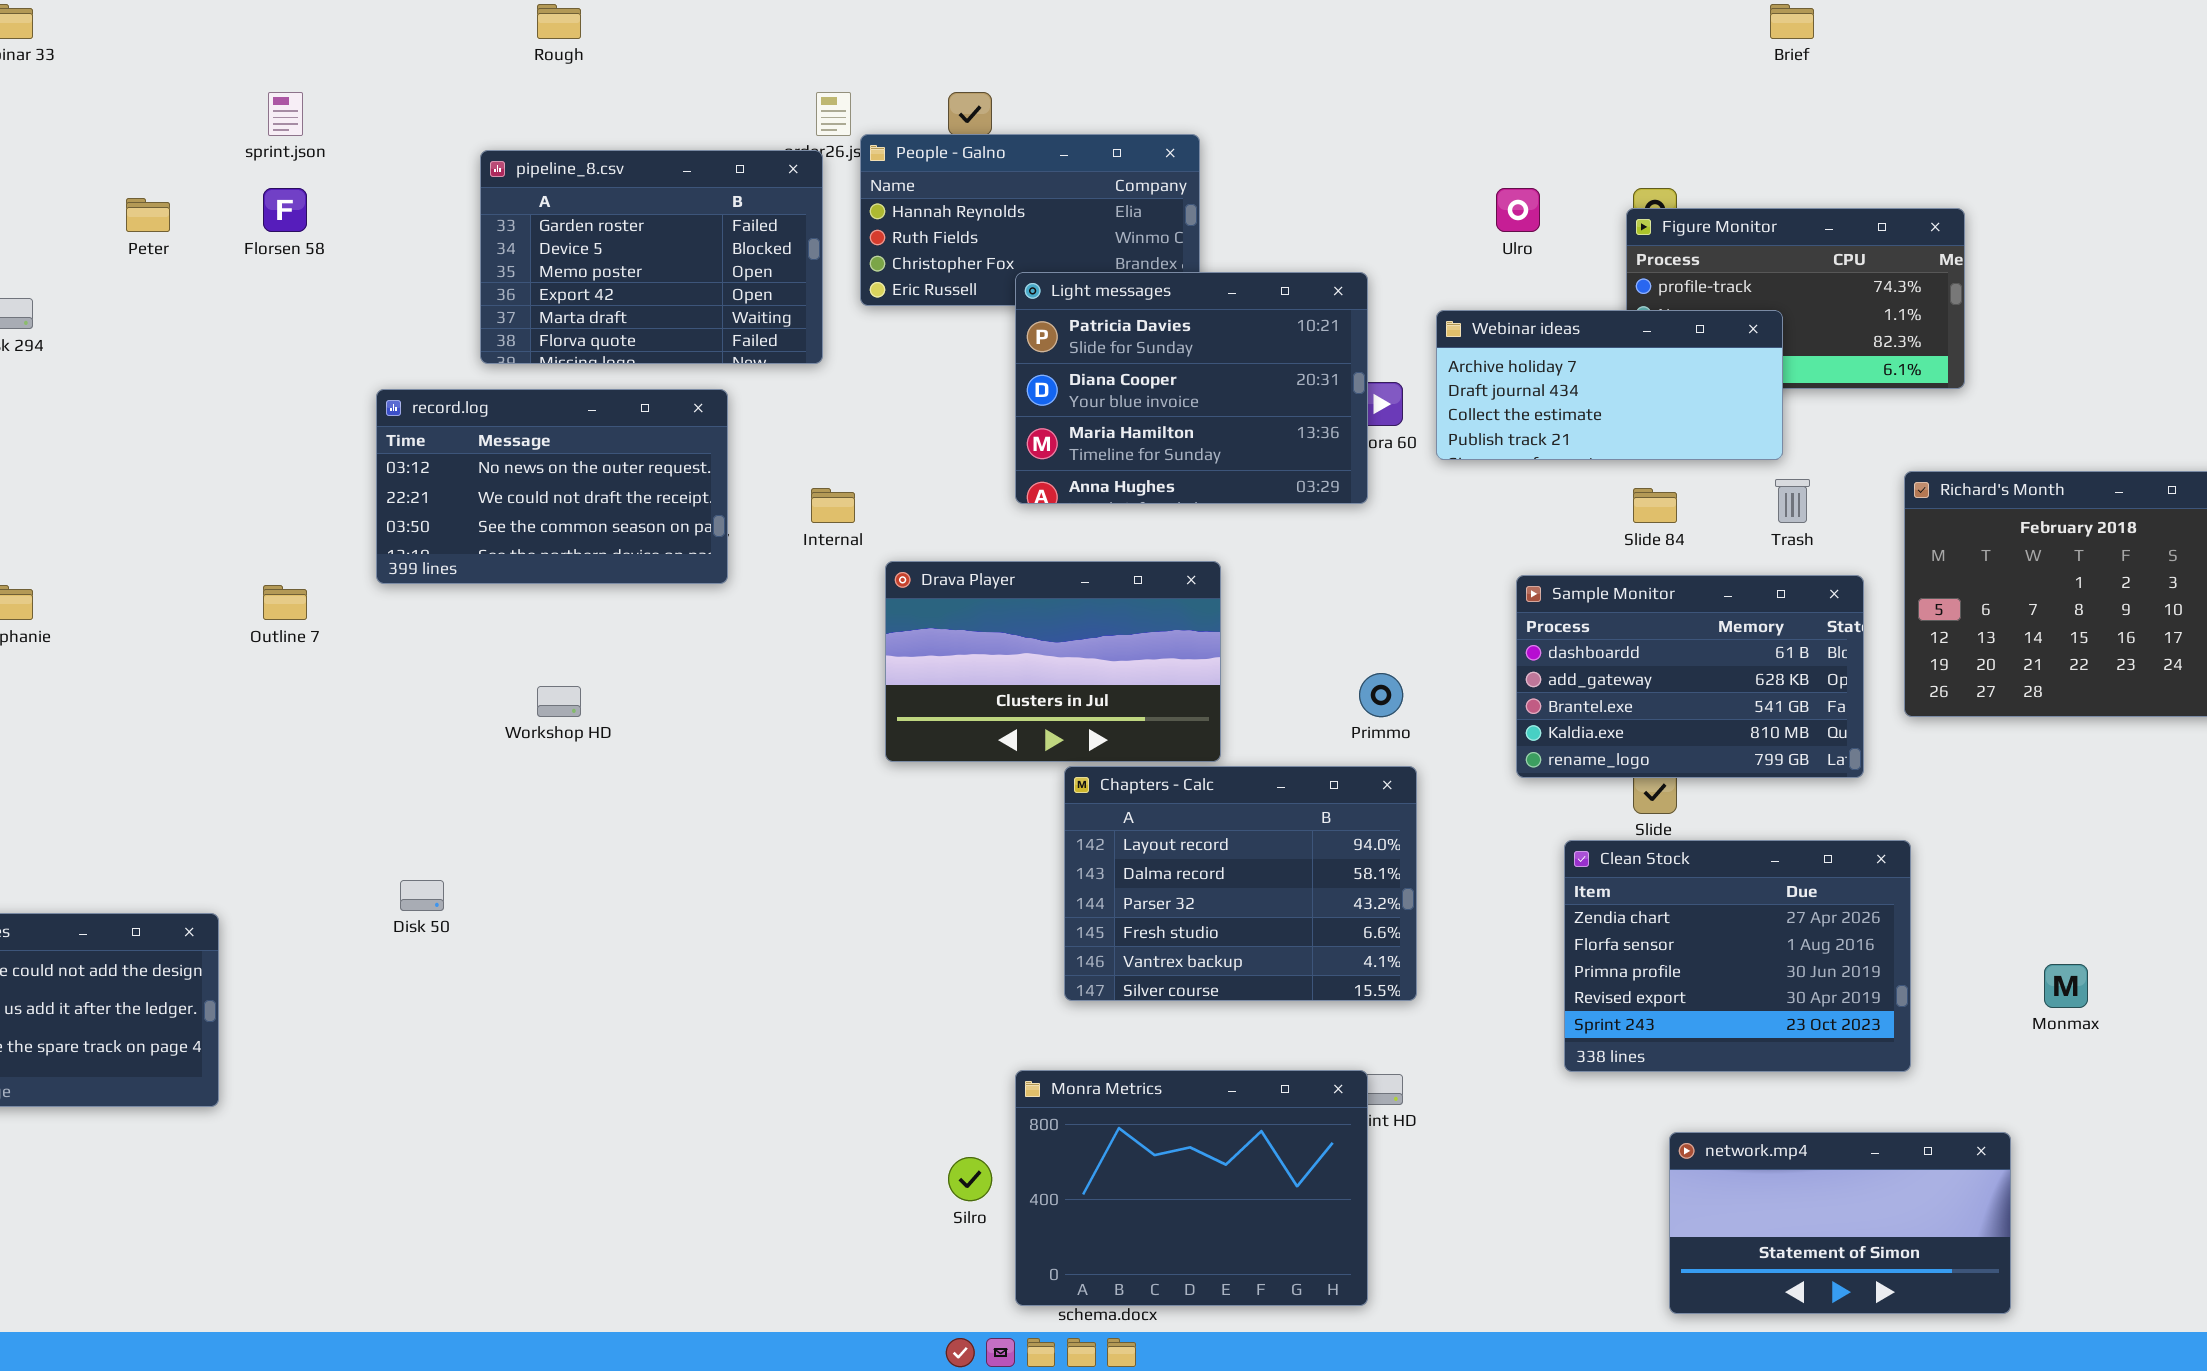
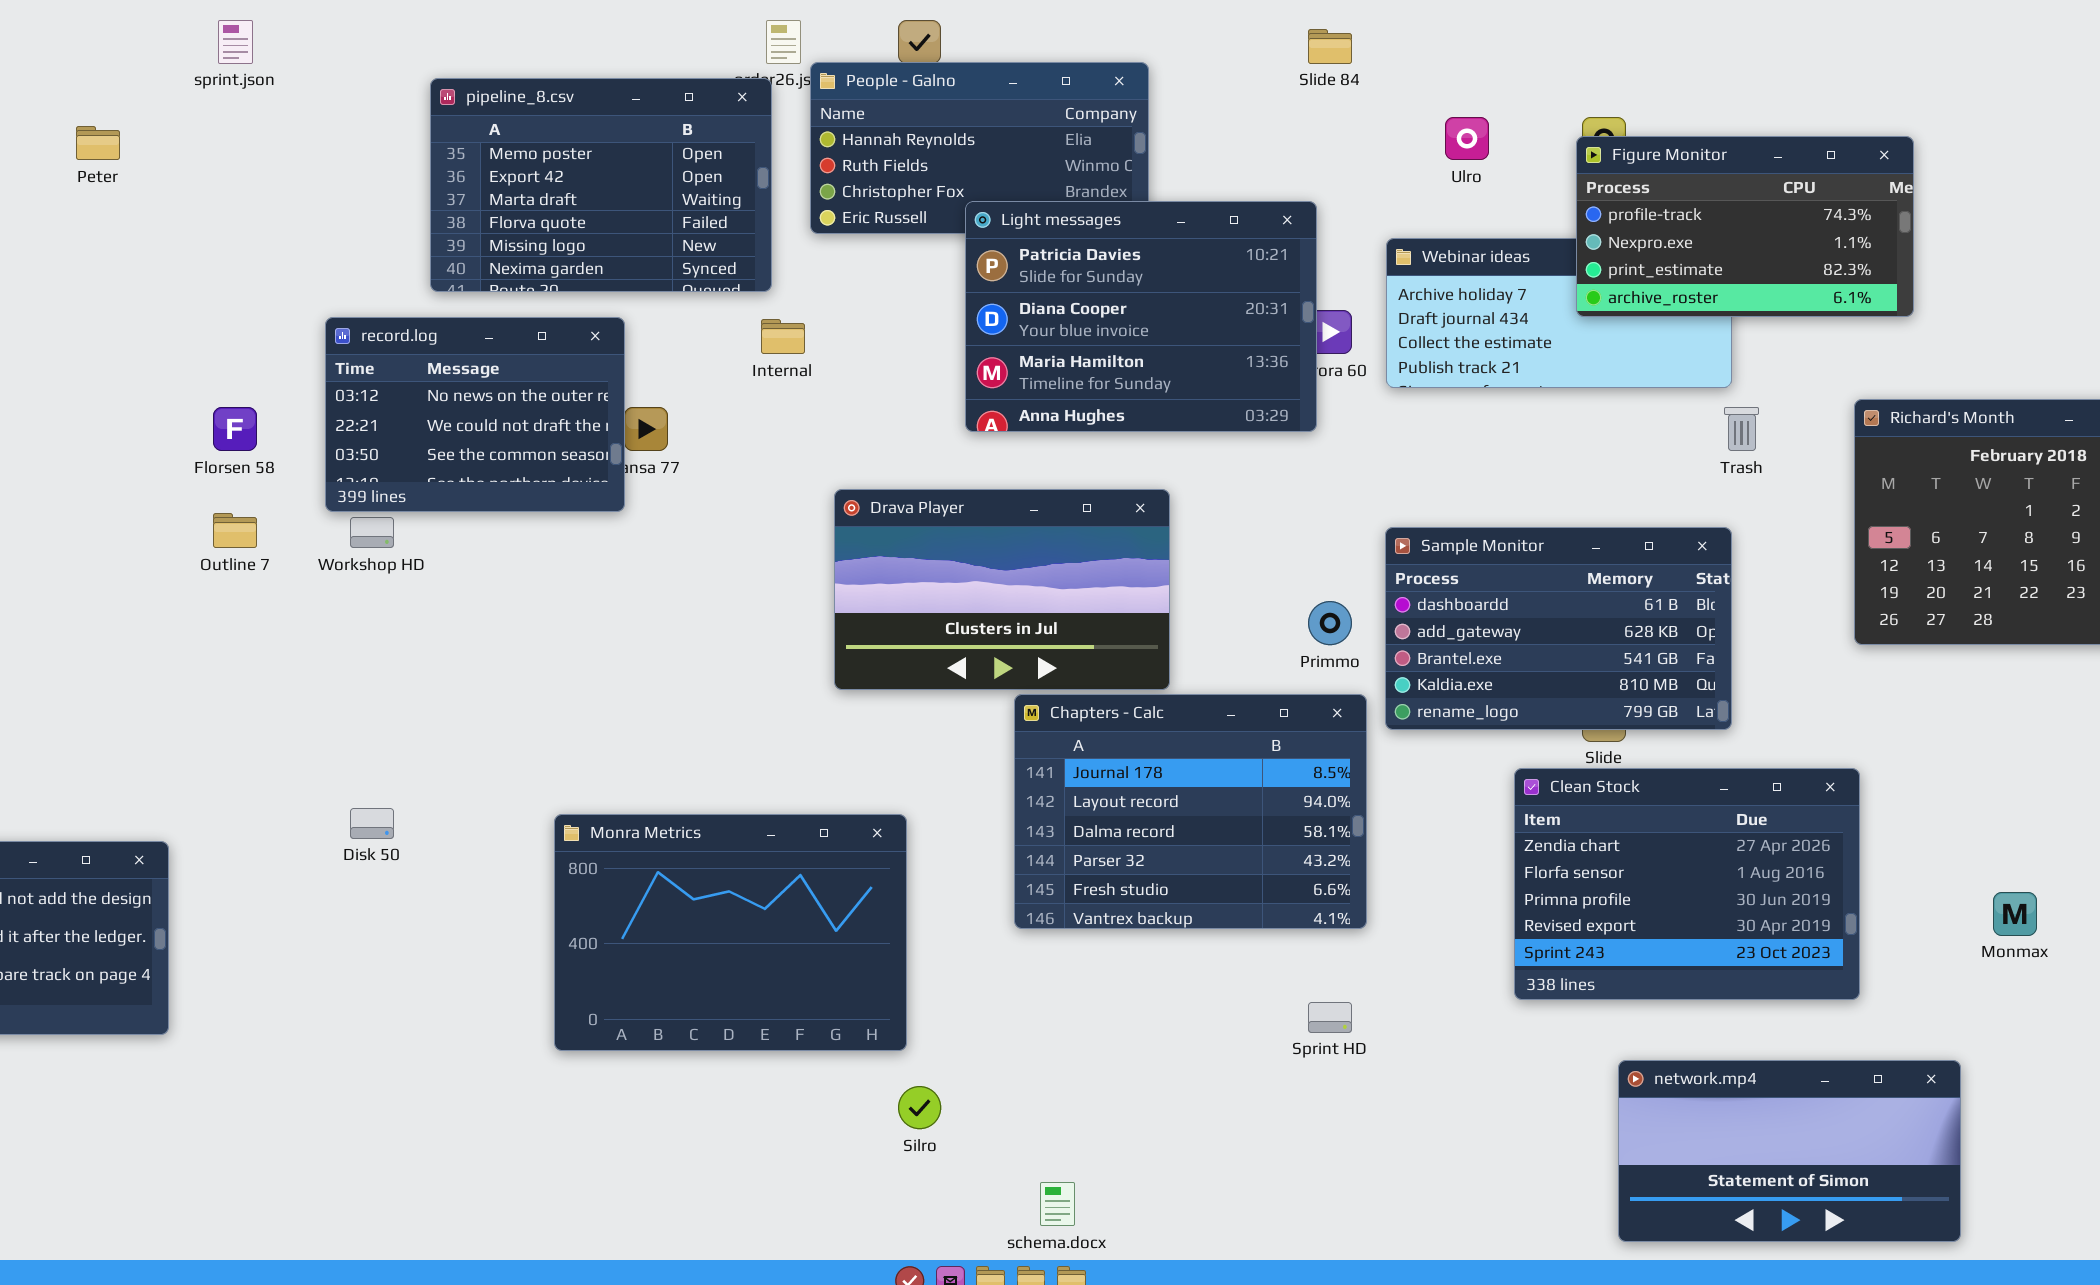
pipeline_8.csv: [480,150,823,364] -> [430,78,772,292], scrolled down 2 rows
Florsen 58: [263,188,307,232] -> [213,407,257,451], moved
Figure Monitor: [1626,208,1965,389] -> [1576,136,1914,317], raised
record.log: [376,389,728,584] -> [325,317,625,512], resized
Internal: [811,488,855,523] -> [761,319,805,354], moved
Slide 84: [1633,488,1677,523] -> [1308,29,1352,64], moved
Sample Monitor: [1516,575,1864,778] -> [1385,527,1732,730], moved
Workshop HD: [537,686,581,717] -> [350,517,394,548], moved
Chapters - Calc: [1064,766,1417,1001] -> [1014,694,1367,929], scrolled up 1 row
Monra Metrics: [1015,1070,1368,1306] -> [554,814,907,1051], moved

